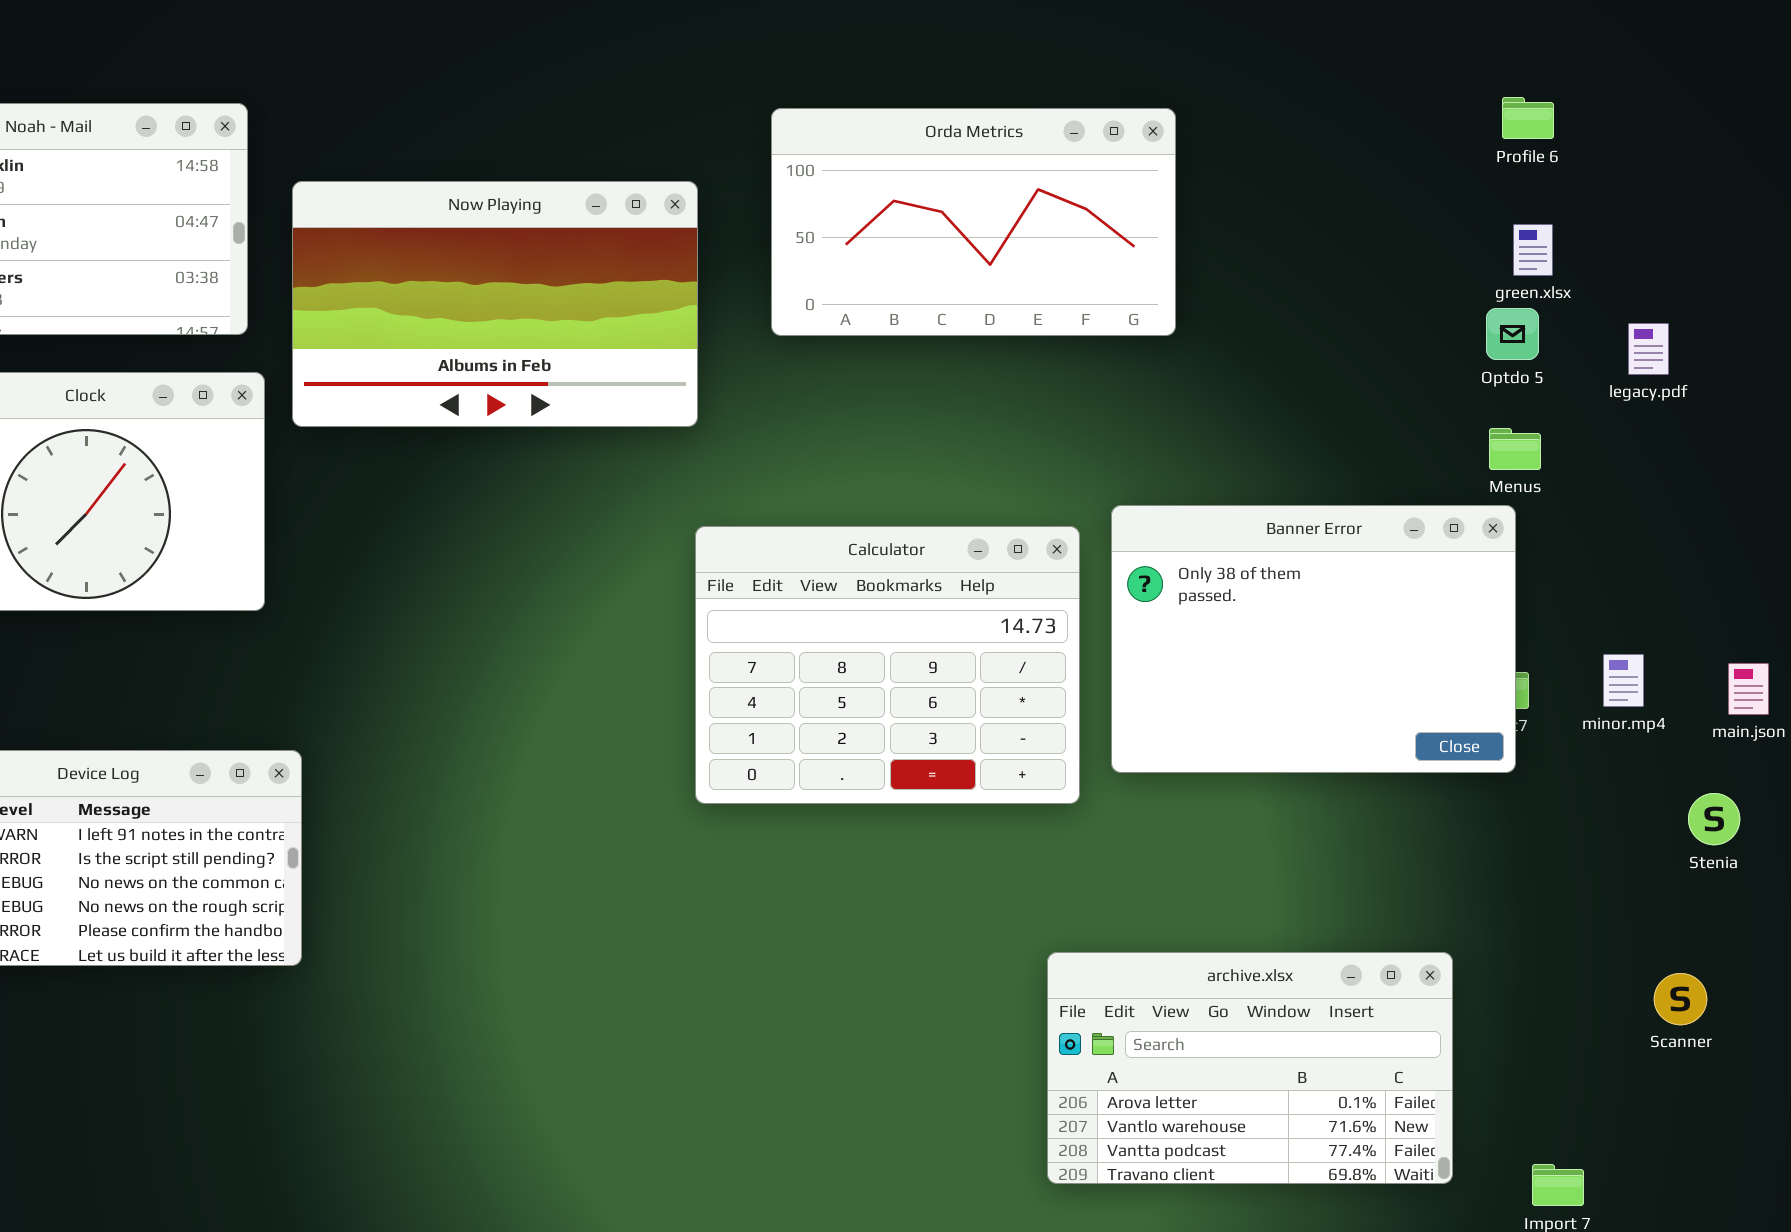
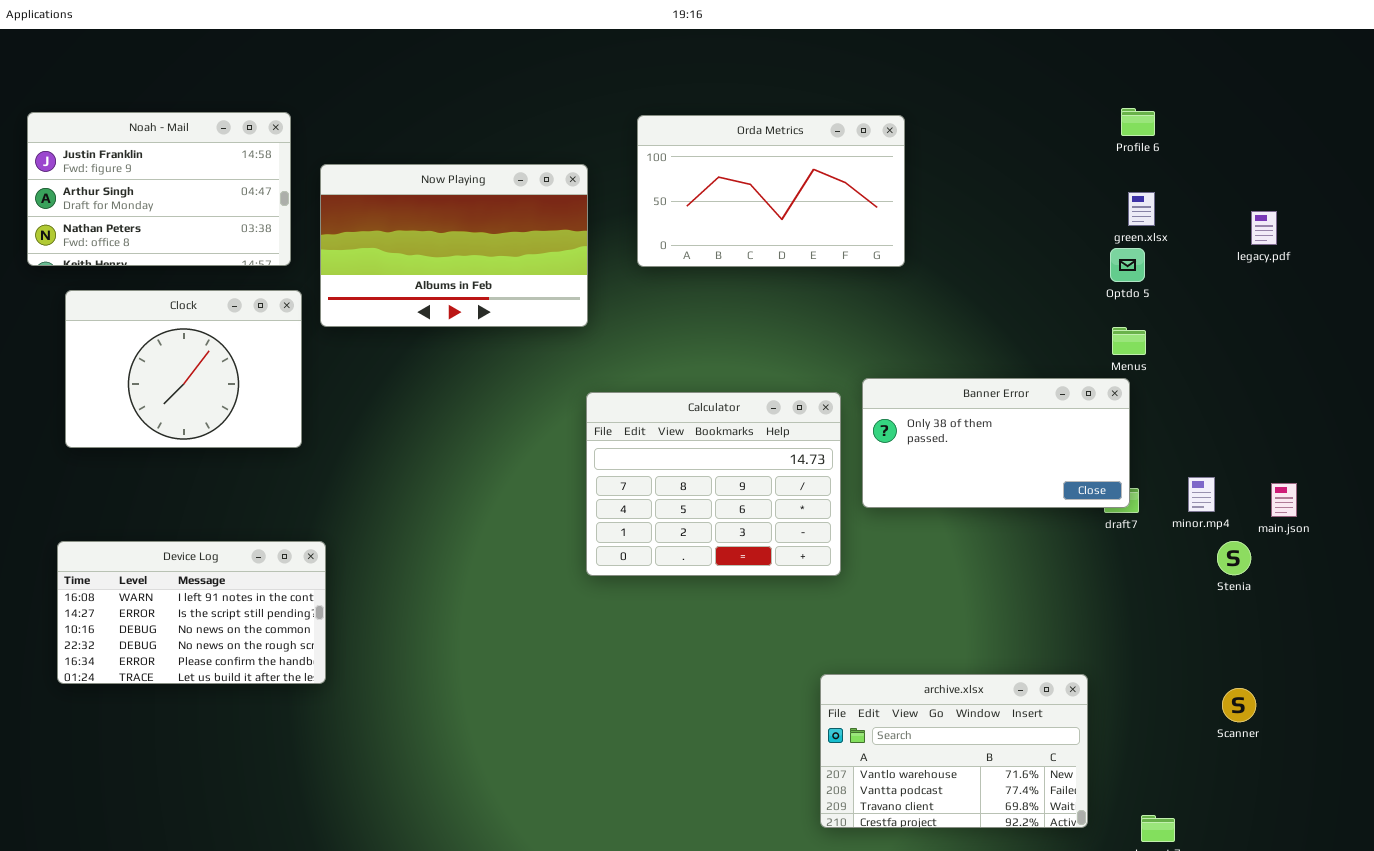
legacy.pdf: [1628,323,1669,375] -> [1251,211,1277,245], moved
Banner Error: [1111,505,1516,773] -> [862,378,1130,508], resized
Stenia: [1688,793,1740,845] -> [1217,541,1251,575], moved
archive.xlsx: [1047,952,1453,1184] -> [820,674,1088,828], scrolled down 1 row

